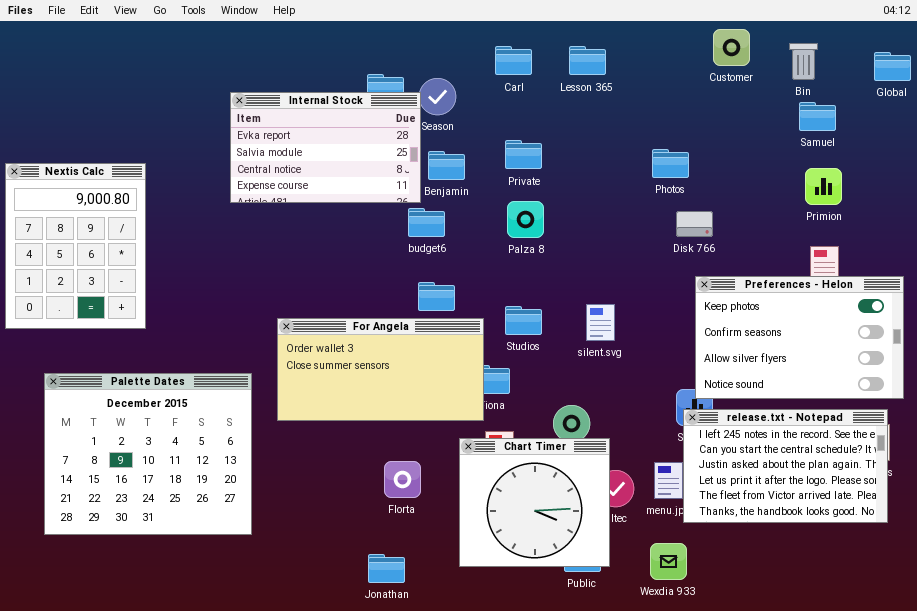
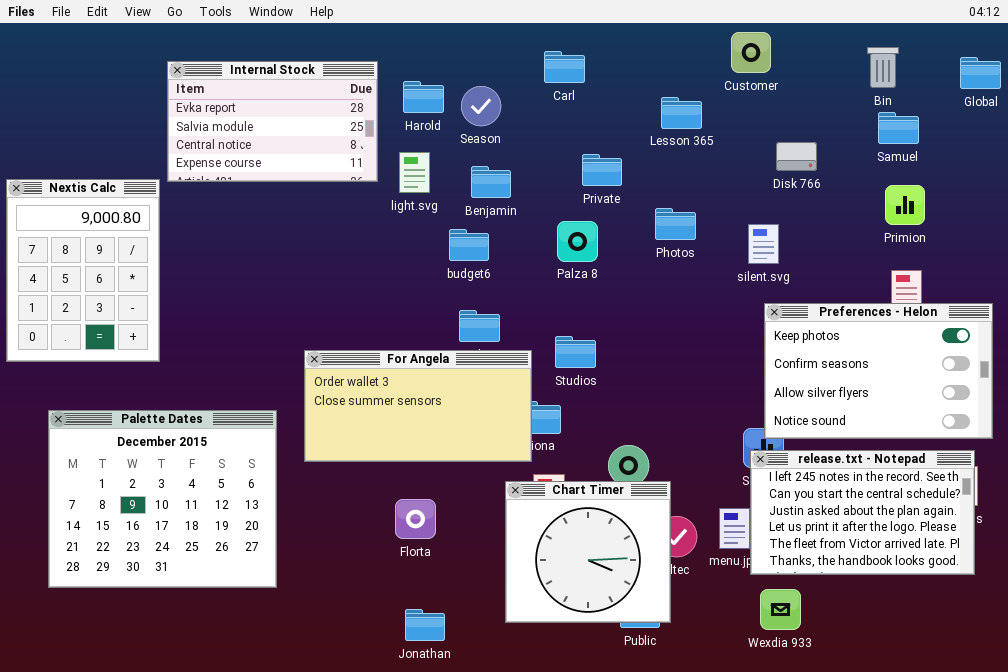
Customer: [713,29,750,66] -> [731,32,771,73], moved
Lesson 365: [569,46,606,75] -> [661,97,702,129], moved
Internal Stock: [230,92,421,203] -> [167,61,378,182], moved
Private: [505,140,542,169] -> [582,154,622,186], moved
Photos: [652,149,689,178] -> [655,208,696,240], moved
Disk 766: [676,211,713,237] -> [776,142,817,171], moved
silent.svg: [586,304,615,341] -> [748,224,779,264], moved
Florta: [384,461,421,498] -> [395,499,436,539], moved
Wexdia 933: [650,543,687,580] -> [760,589,801,630], moved

